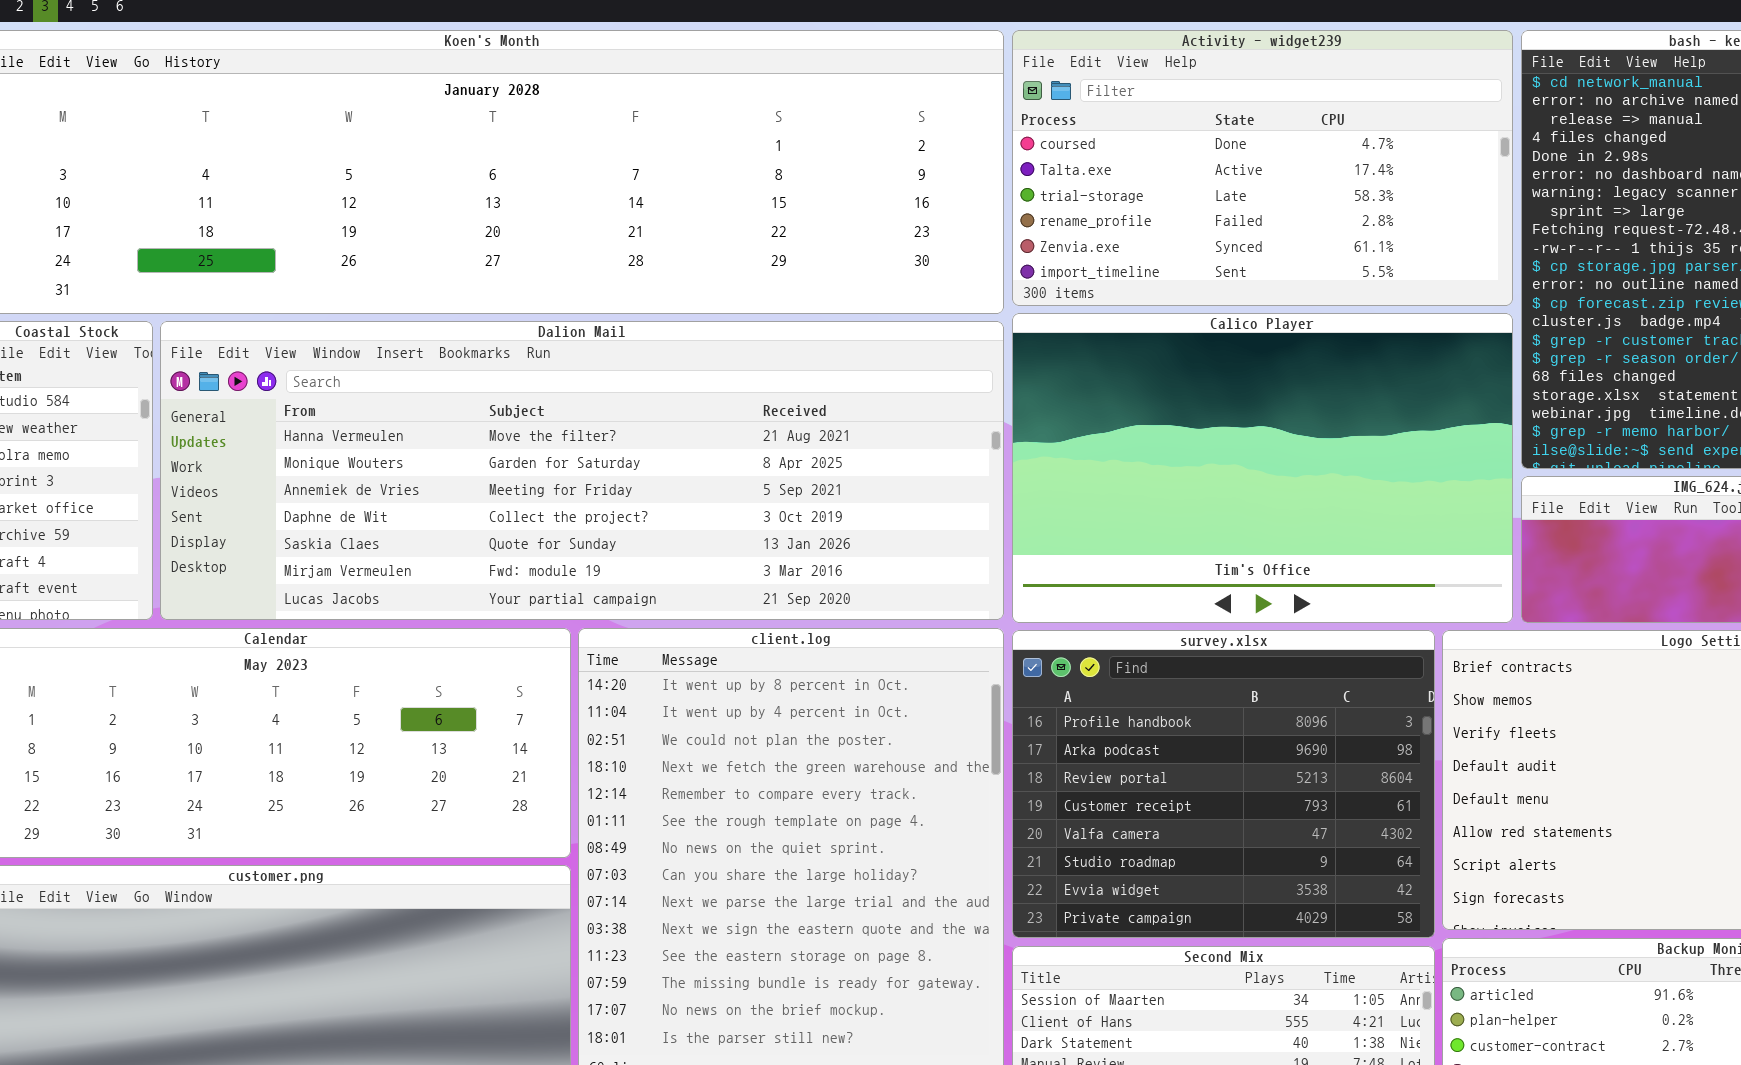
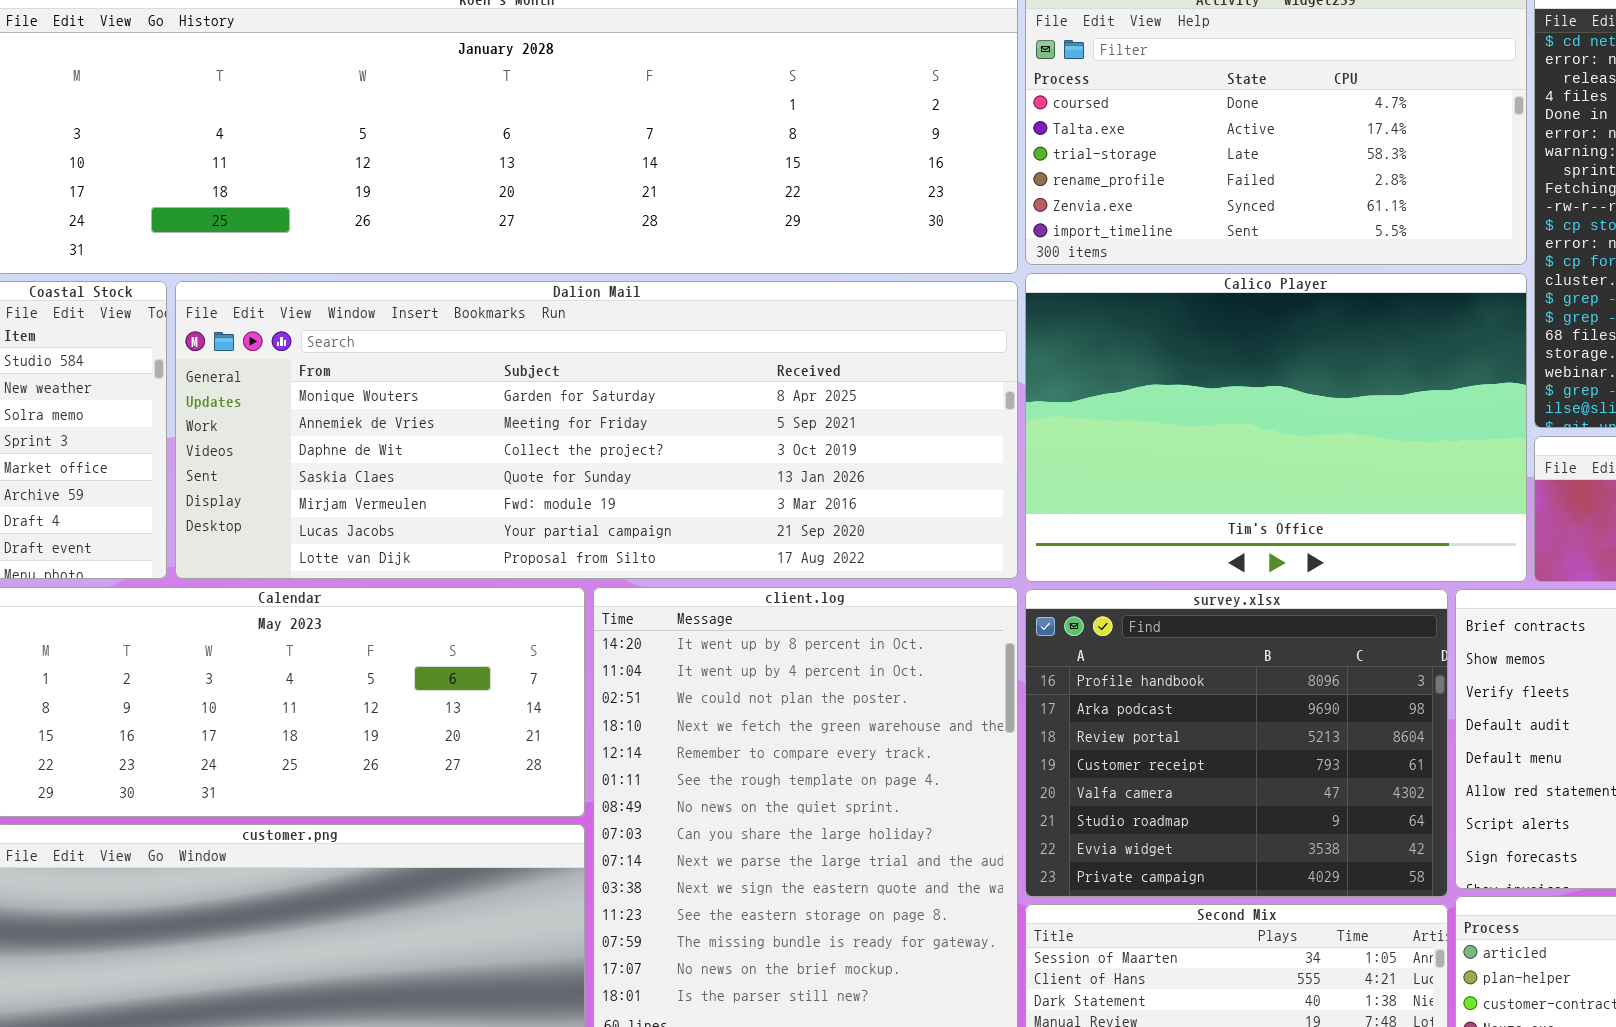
Dalion Mail: [160,321,1004,620] -> [175,281,1018,579], scrolled down 1 row

